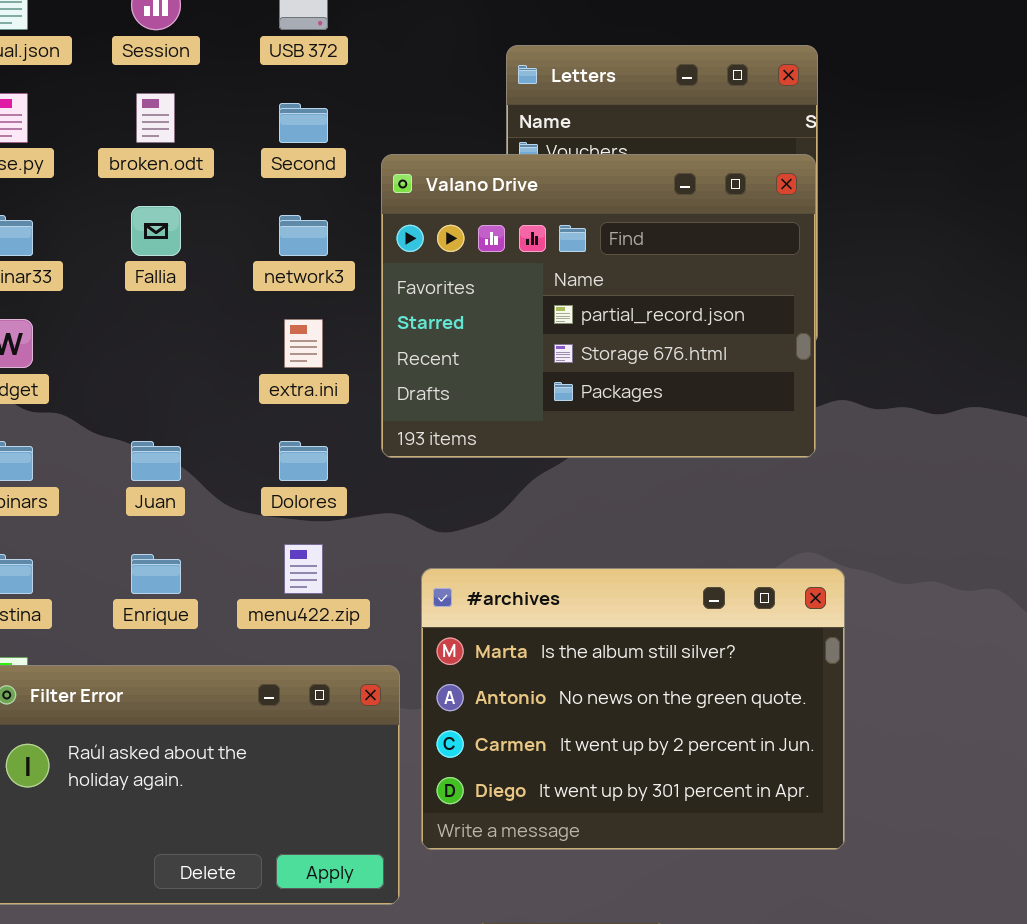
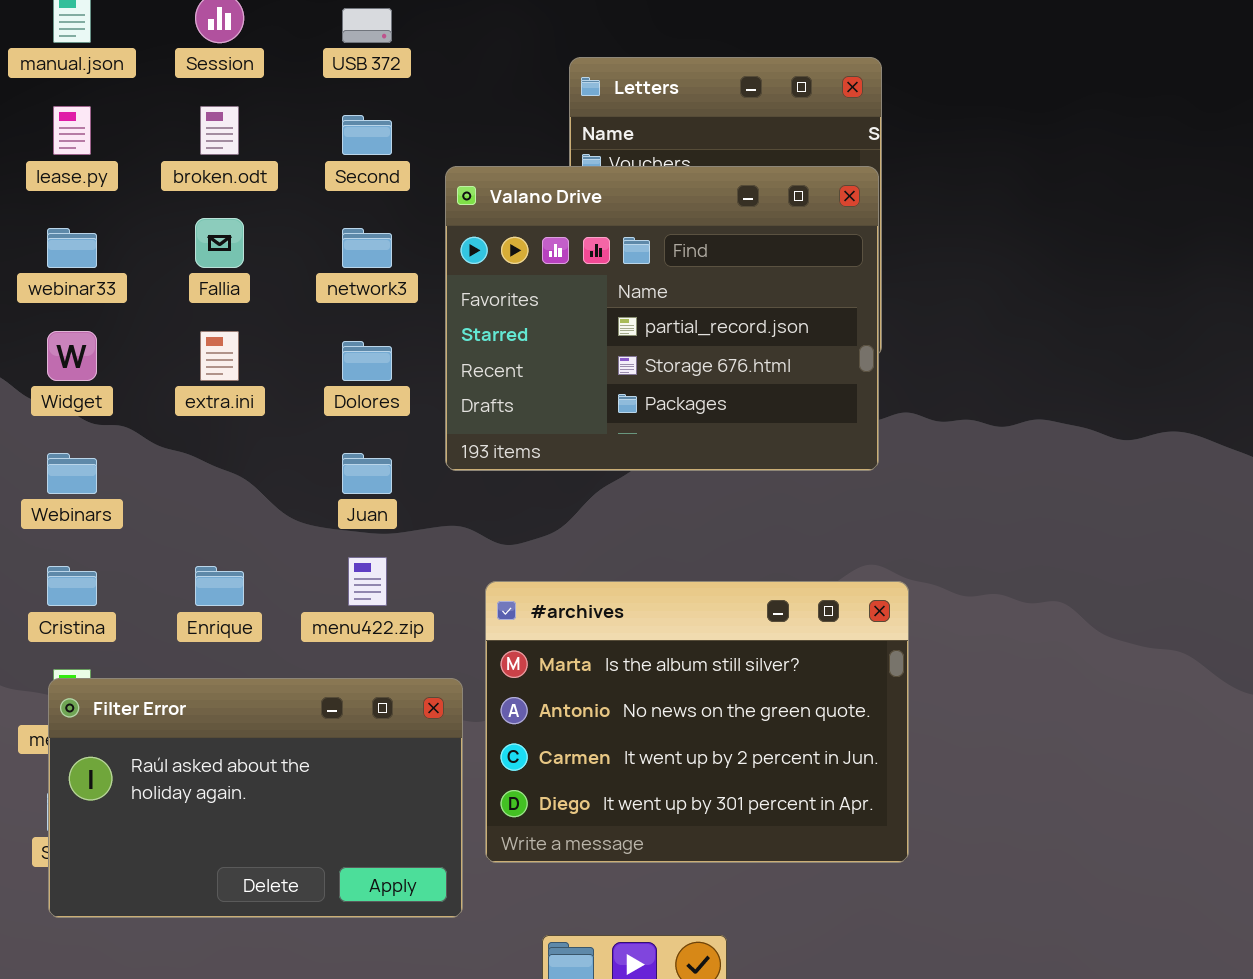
extra.ini: [284,319,323,368] -> [200,331,239,381], moved
Juan: [131,441,181,481] -> [342,453,392,494], moved
Dolores: [279,441,328,481] -> [342,341,392,381], moved

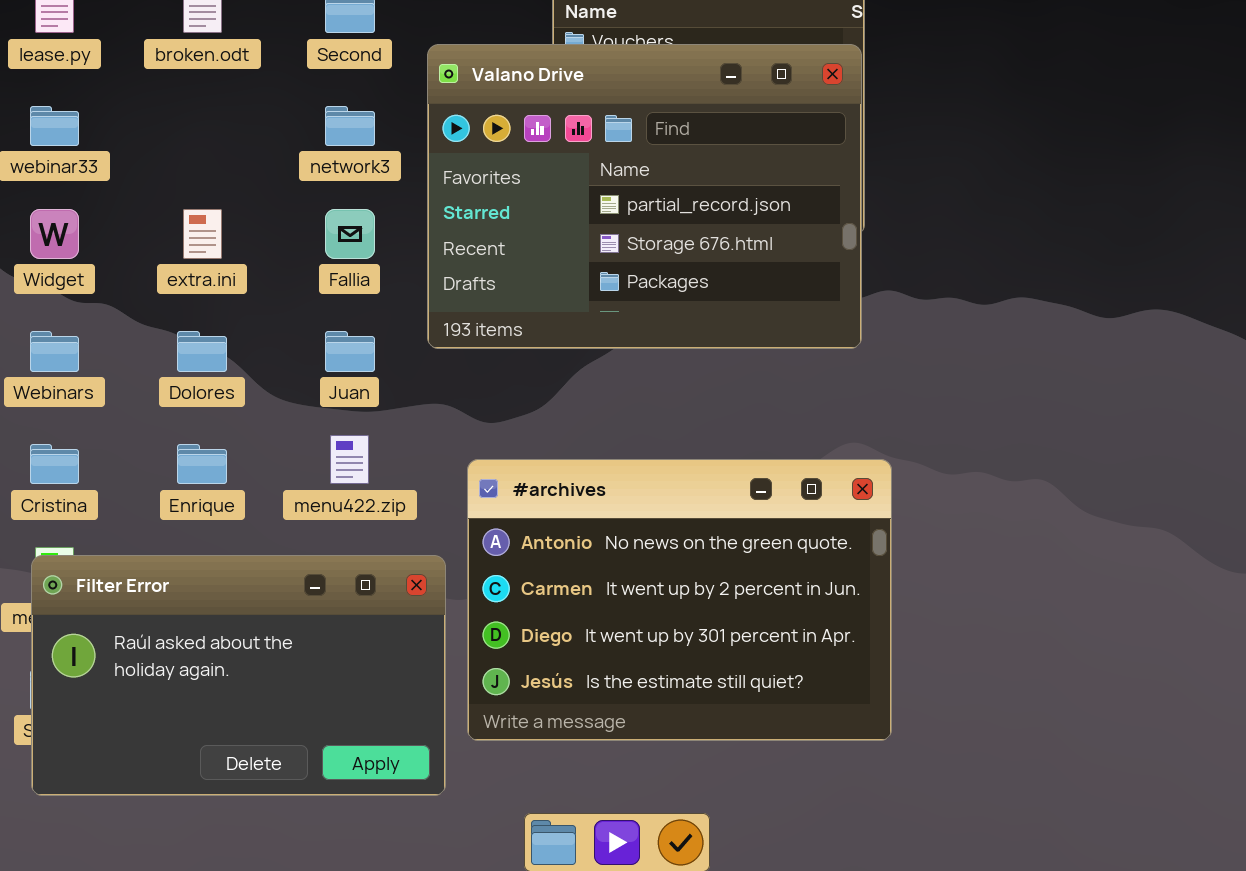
Fallia: [195,218,244,268] -> [325,209,375,259], moved
Dolores: [342,341,392,381] -> [177,331,227,372], moved
#archives: [485,581,909,863] -> [467,459,892,741], scrolled down 1 row

